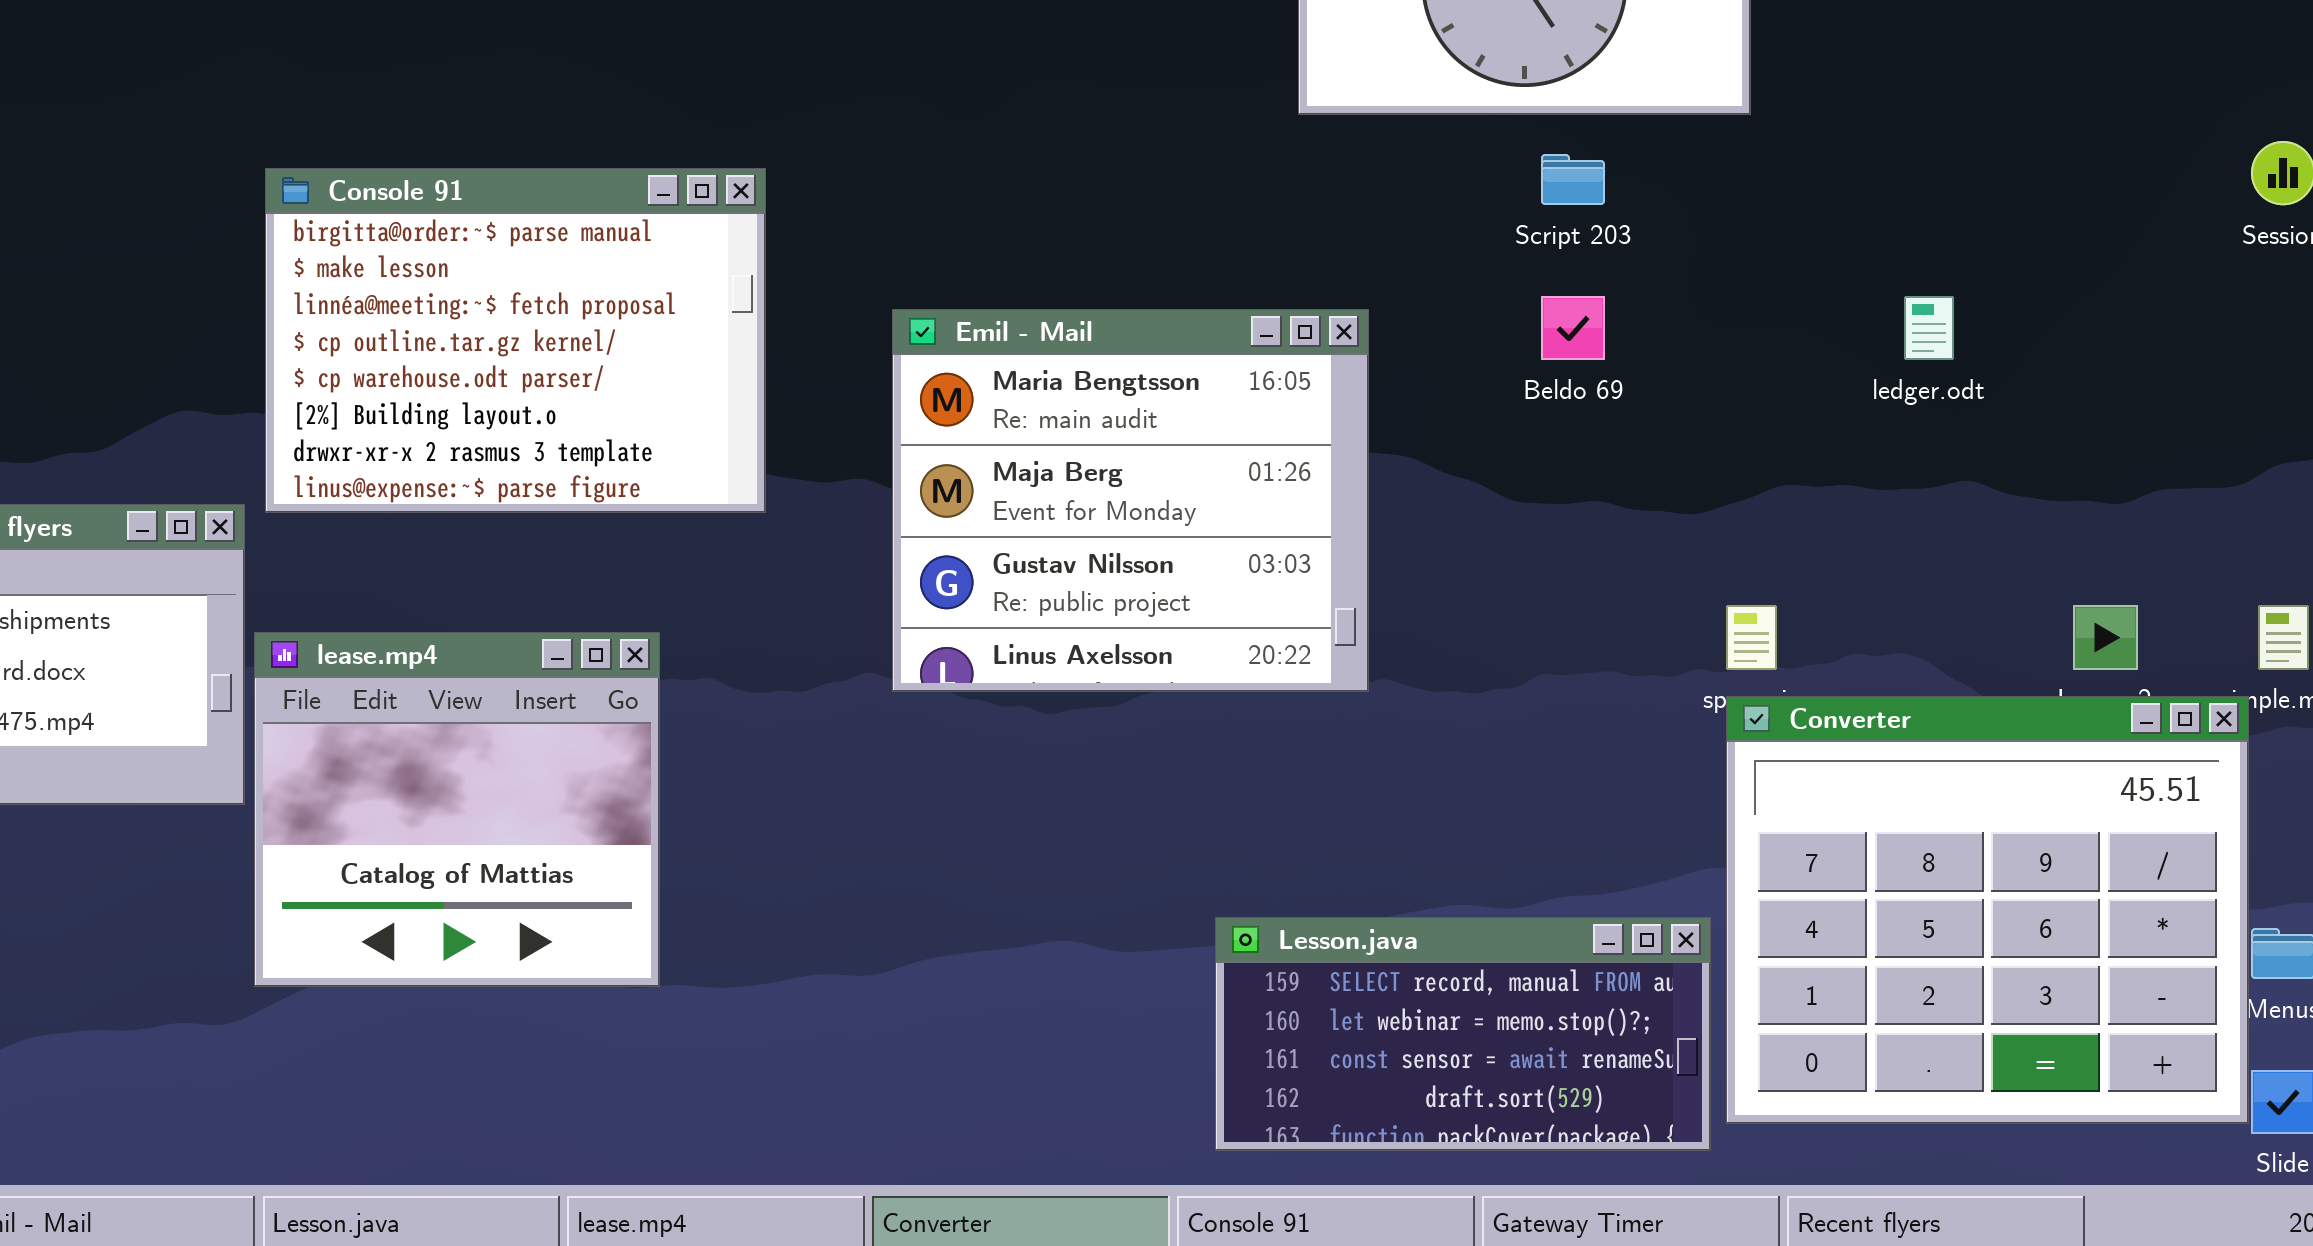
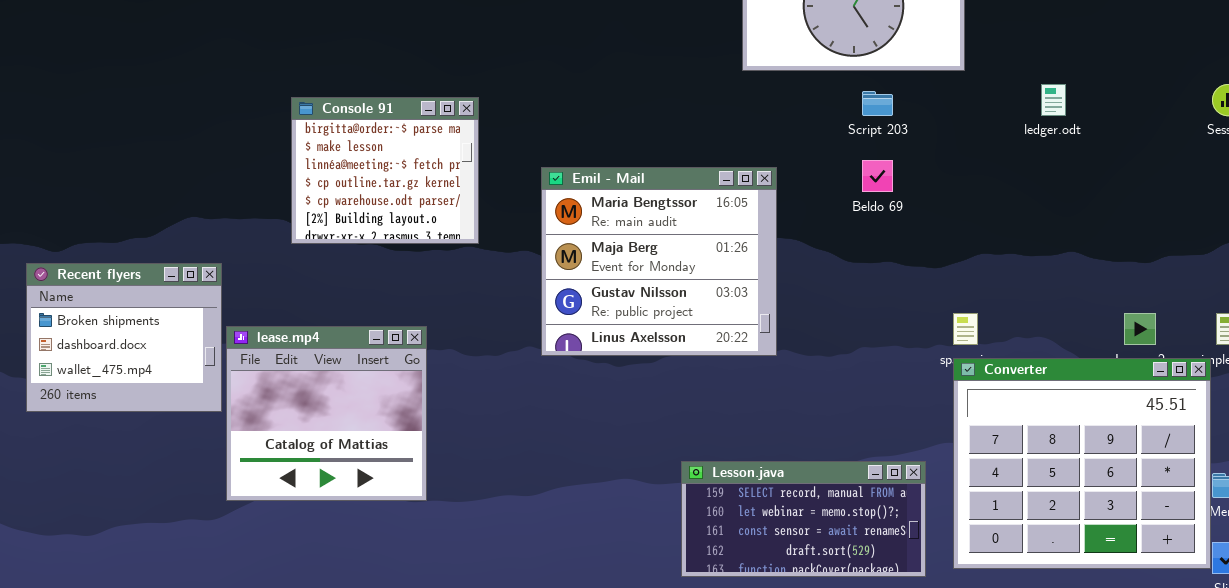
Console 91: [265,168,766,513] -> [291,97,479,244], resized
ledger.odt: [1904,296,1954,360] -> [1041,84,1066,116], moved
Lesson.java: [1215,917,1711,1151] -> [681,461,926,577], moved

